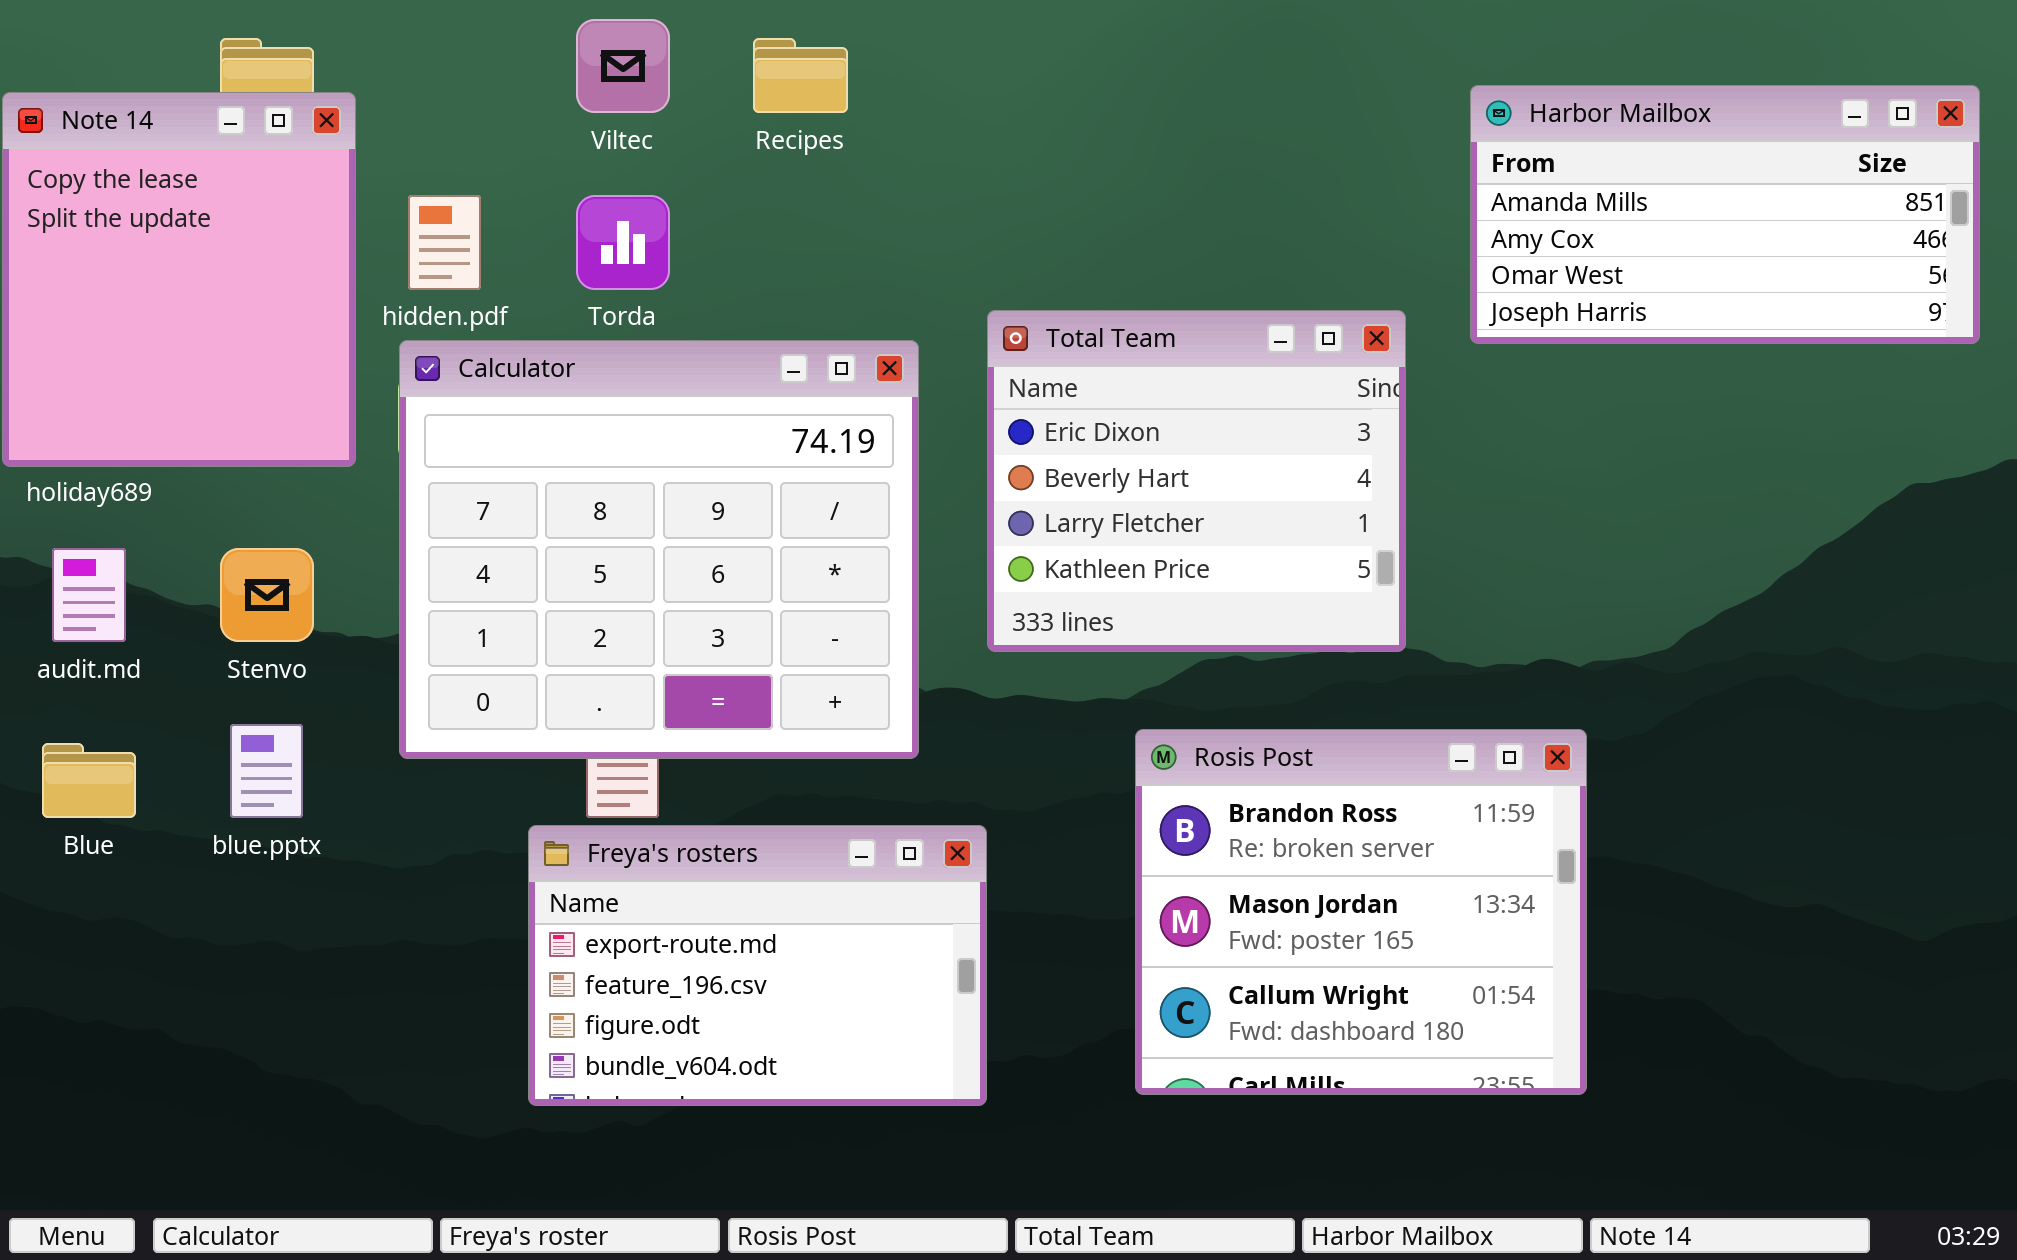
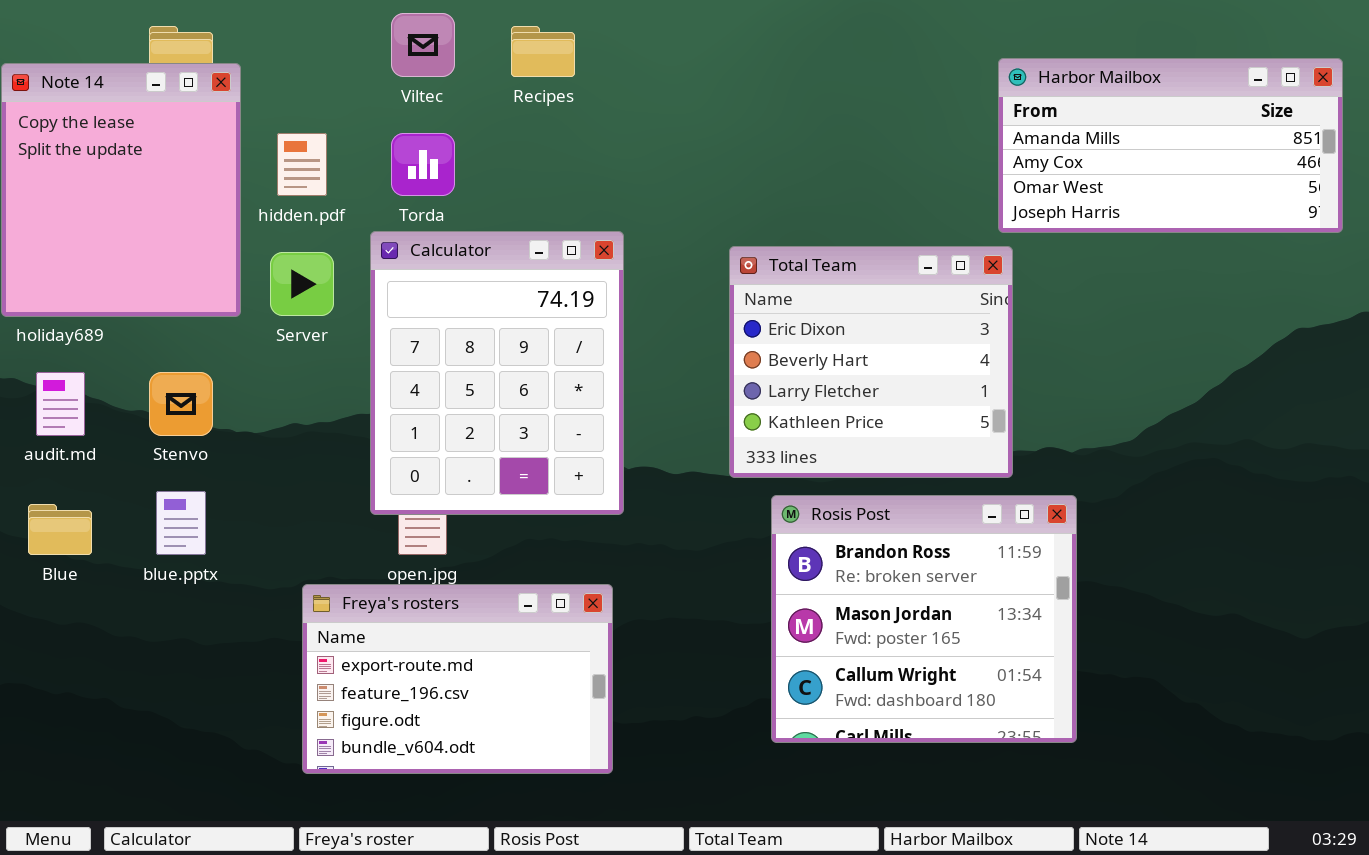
Total Team: [987,310,1406,652] -> [729,246,1013,478], moved
Calculator: [399,340,919,759] -> [370,231,624,515], resized
Freya's rosters: [528,825,987,1106] -> [302,584,613,774], moved

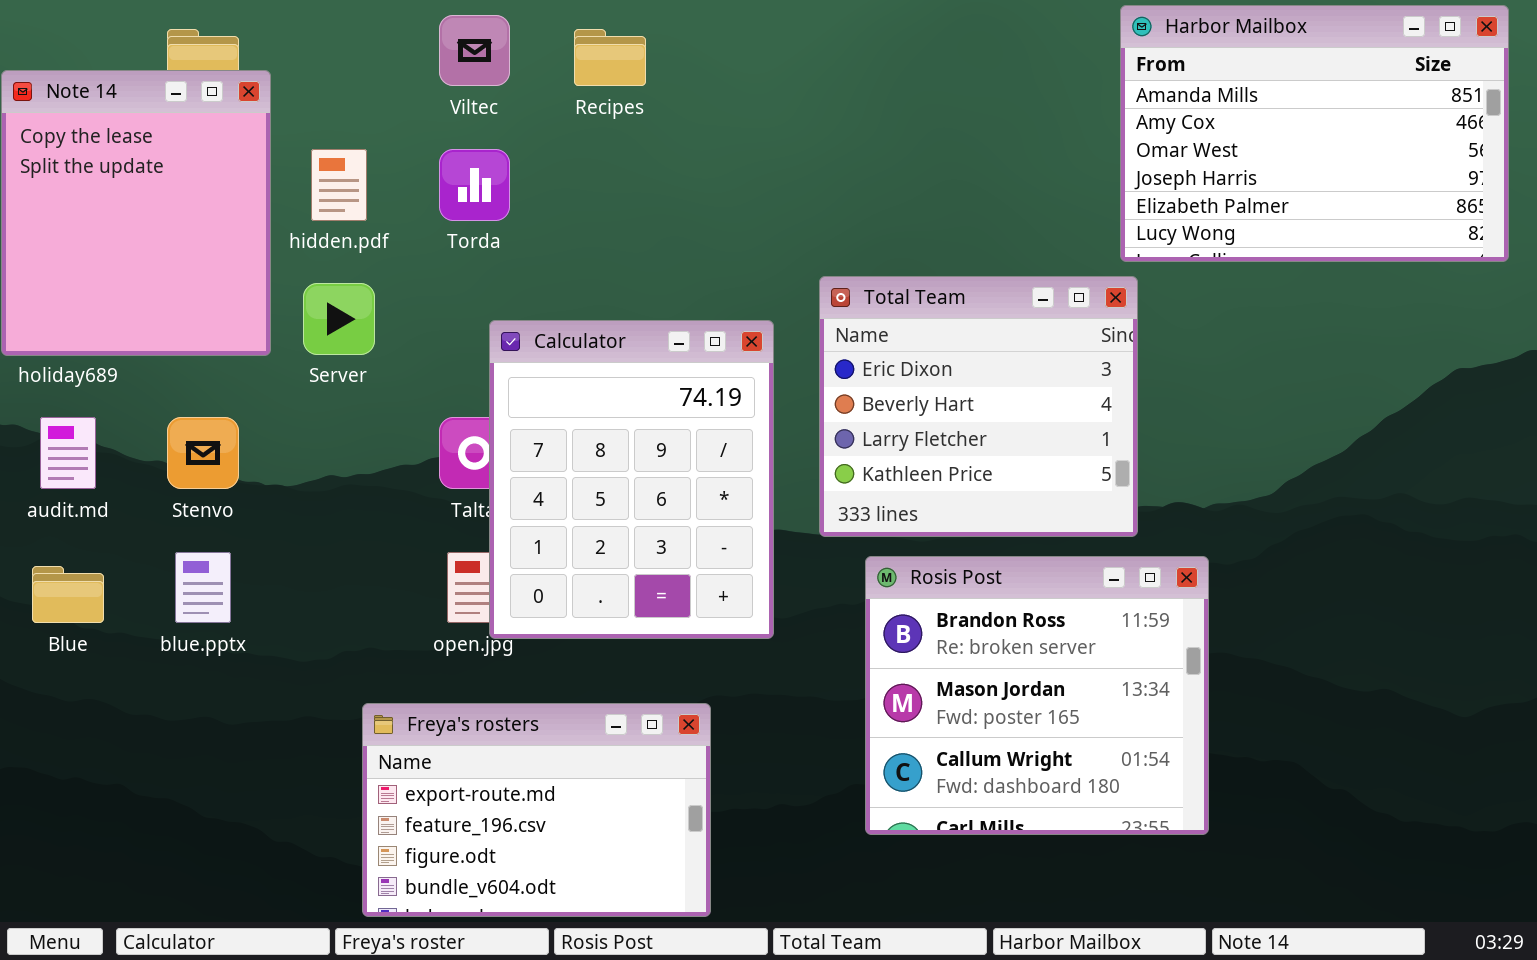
Harbor Mailbox: [998,58,1343,233] -> [1120,5,1509,262], resized
Calculator: [370,231,624,515] -> [489,320,774,639], moved
Freya's rosters: [302,584,613,774] -> [362,703,711,917], moved

